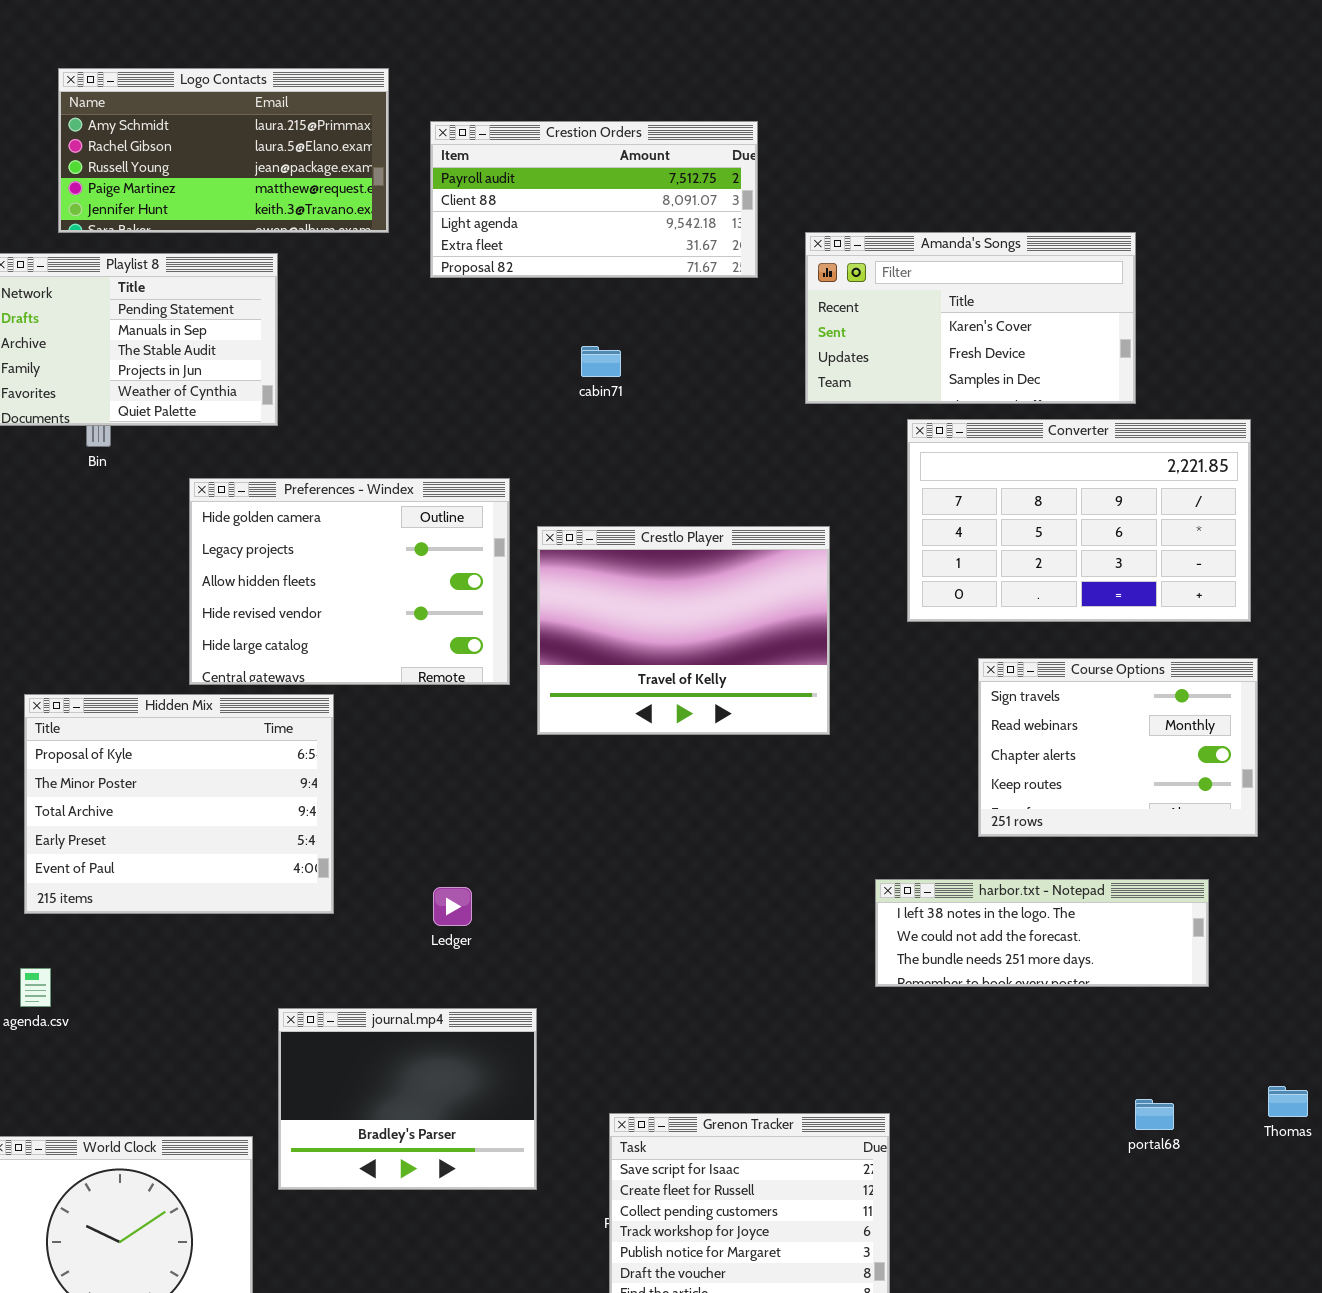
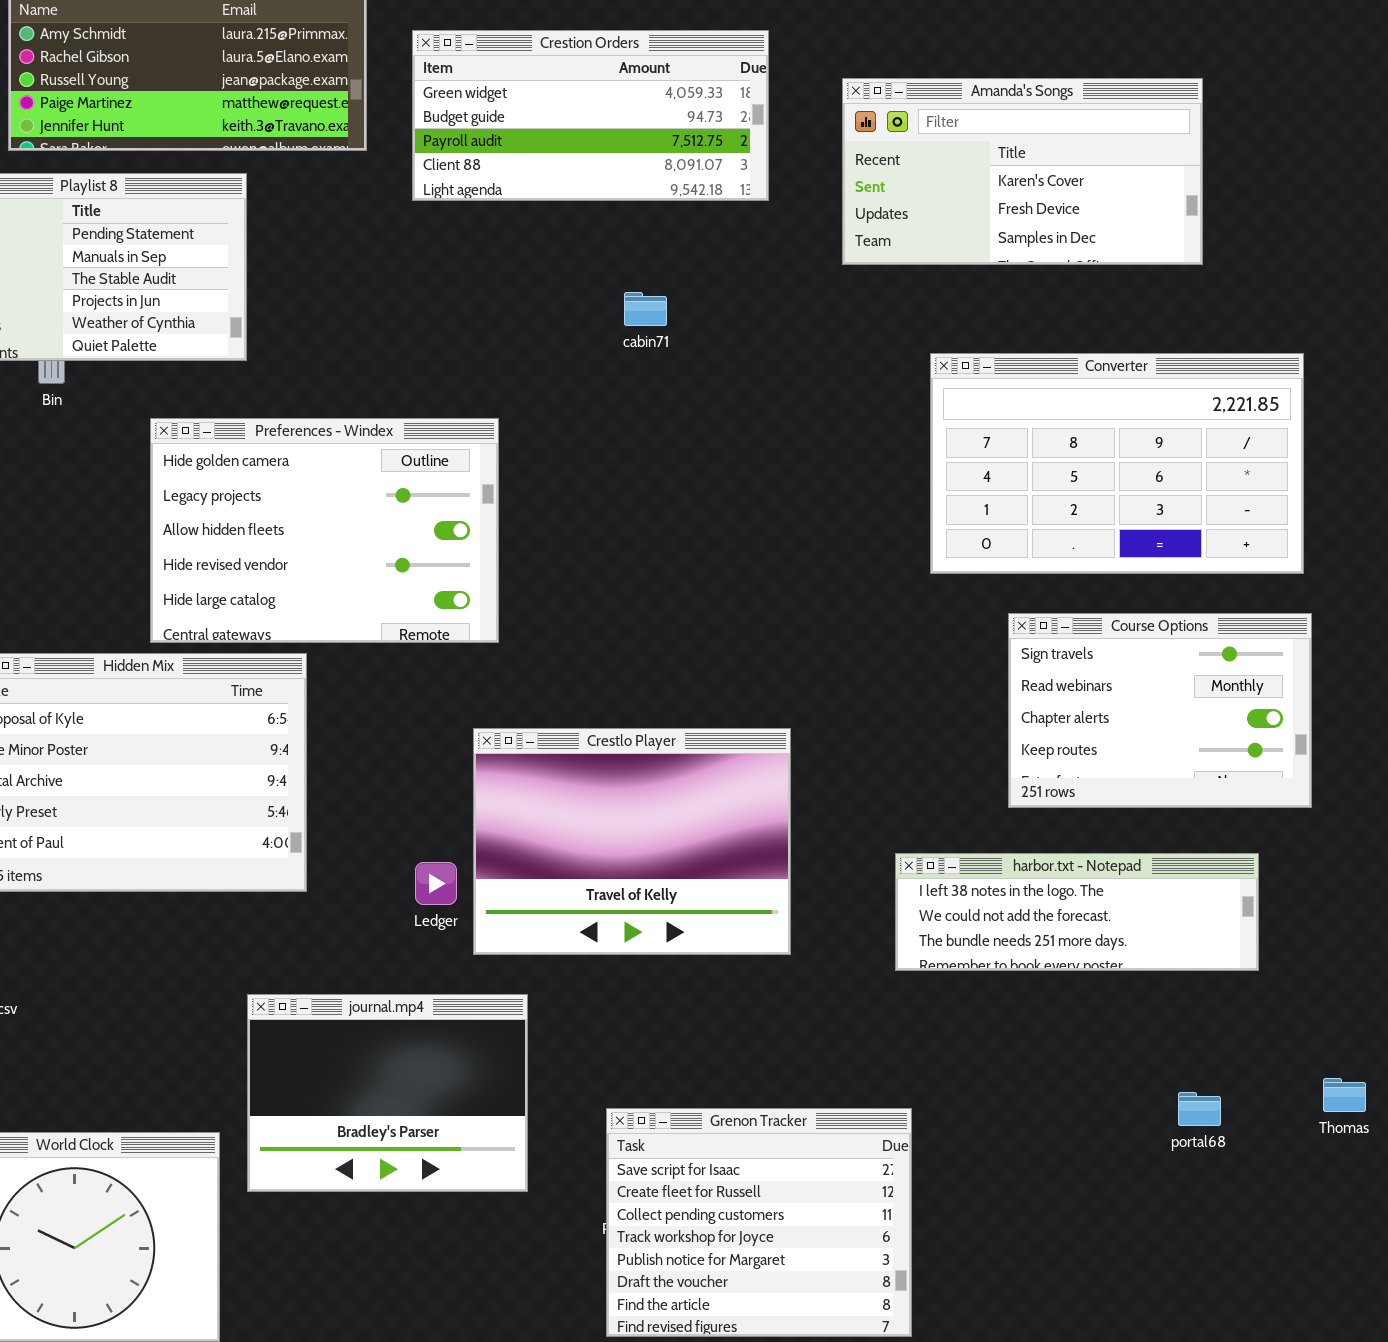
Crestion Orders: [430,121,758,278] -> [412,30,769,201], scrolled up 2 rows
Amanda's Songs: [805,232,1136,404] -> [842,78,1203,265], moved
cabin71: [581,346,621,377] -> [624,292,667,326], moved
Crestlo Player: [537,526,830,735] -> [473,728,791,955], moved

